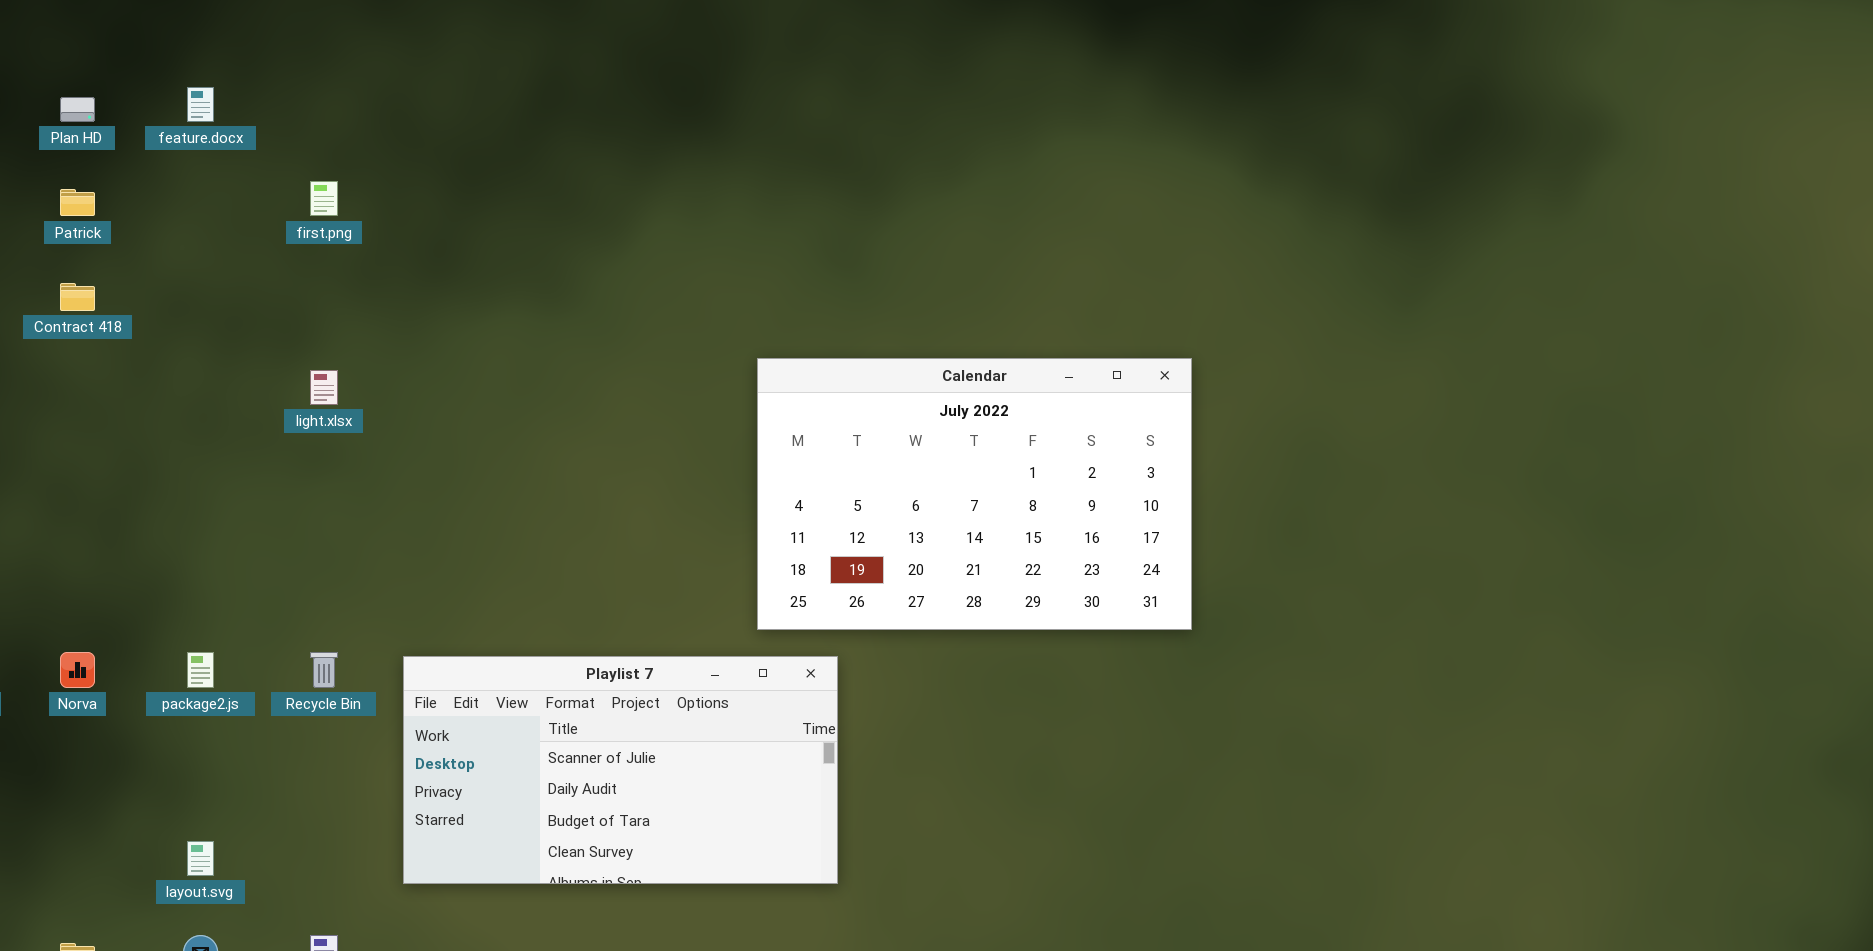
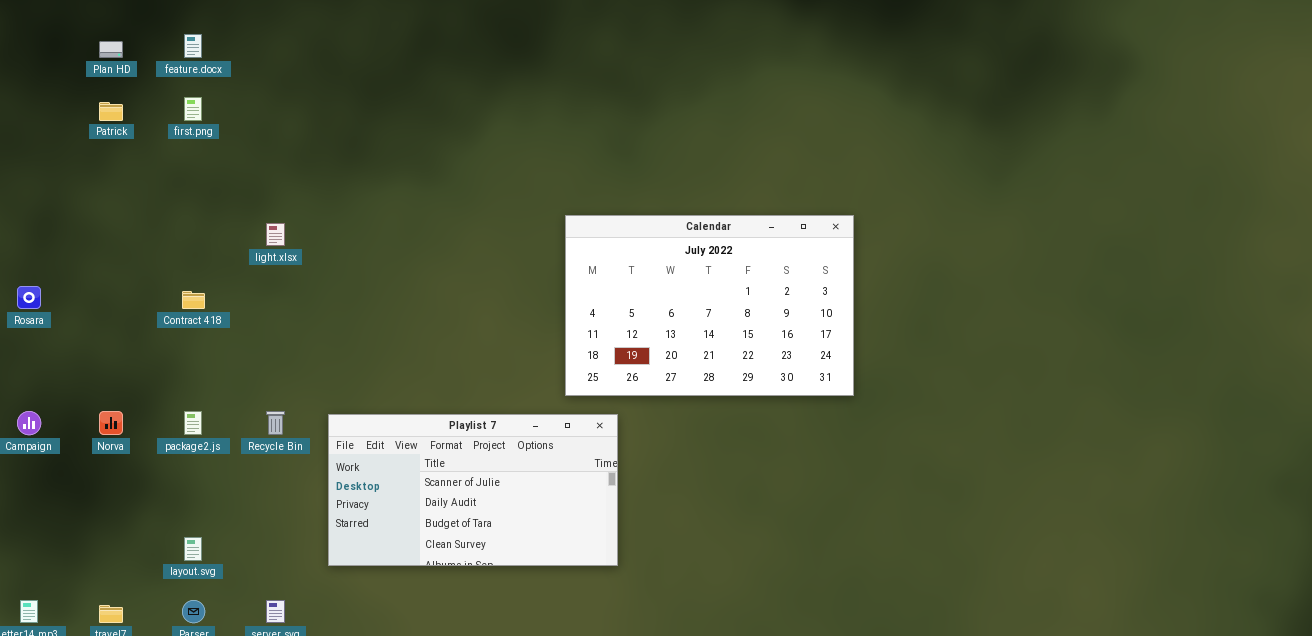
first.png: [310,181,338,216] -> [184,97,202,121], moved
Contract 418: [60,283,95,311] -> [182,291,205,309], moved

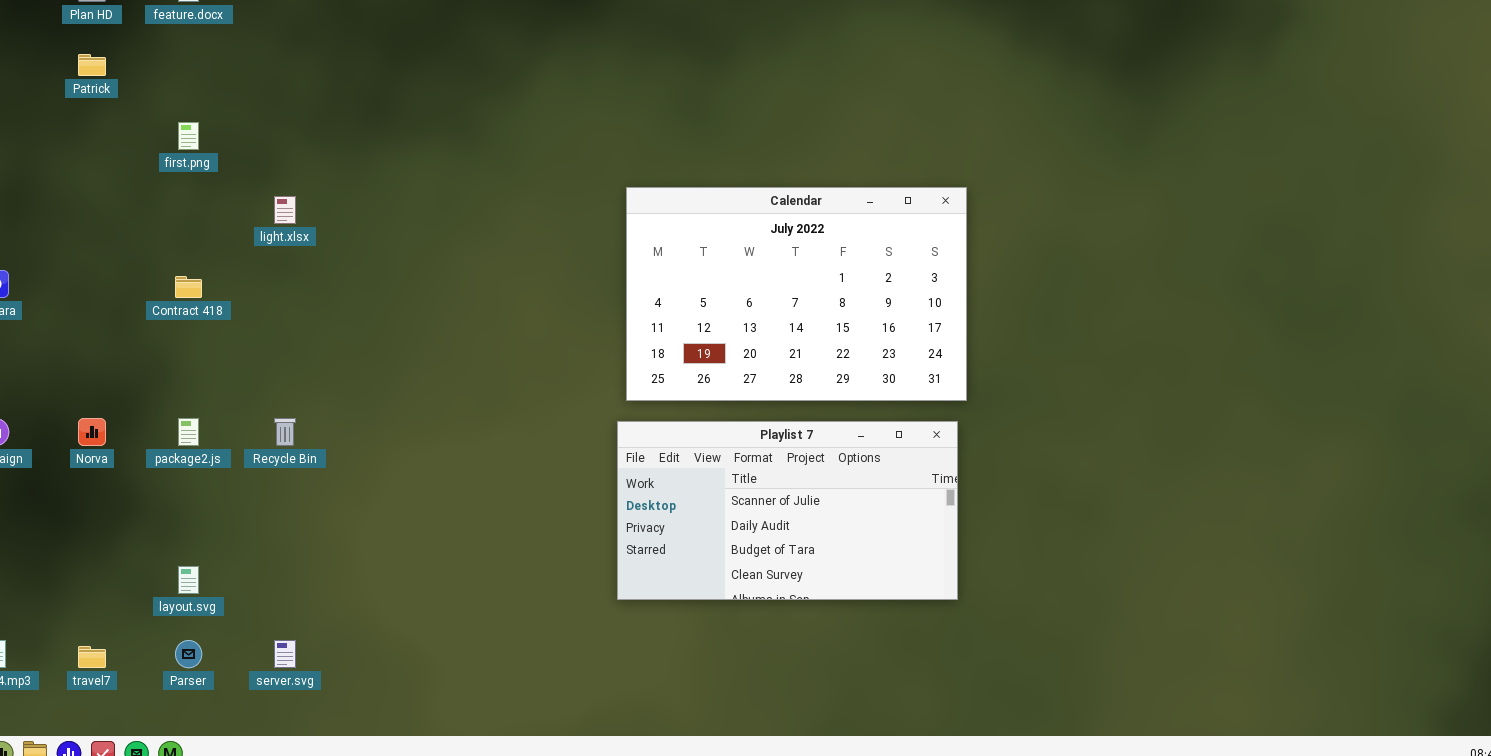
first.png: [184,97,202,121] -> [178,122,199,150], moved
Playlist 7: [328,414,618,566] -> [617,421,958,600], moved

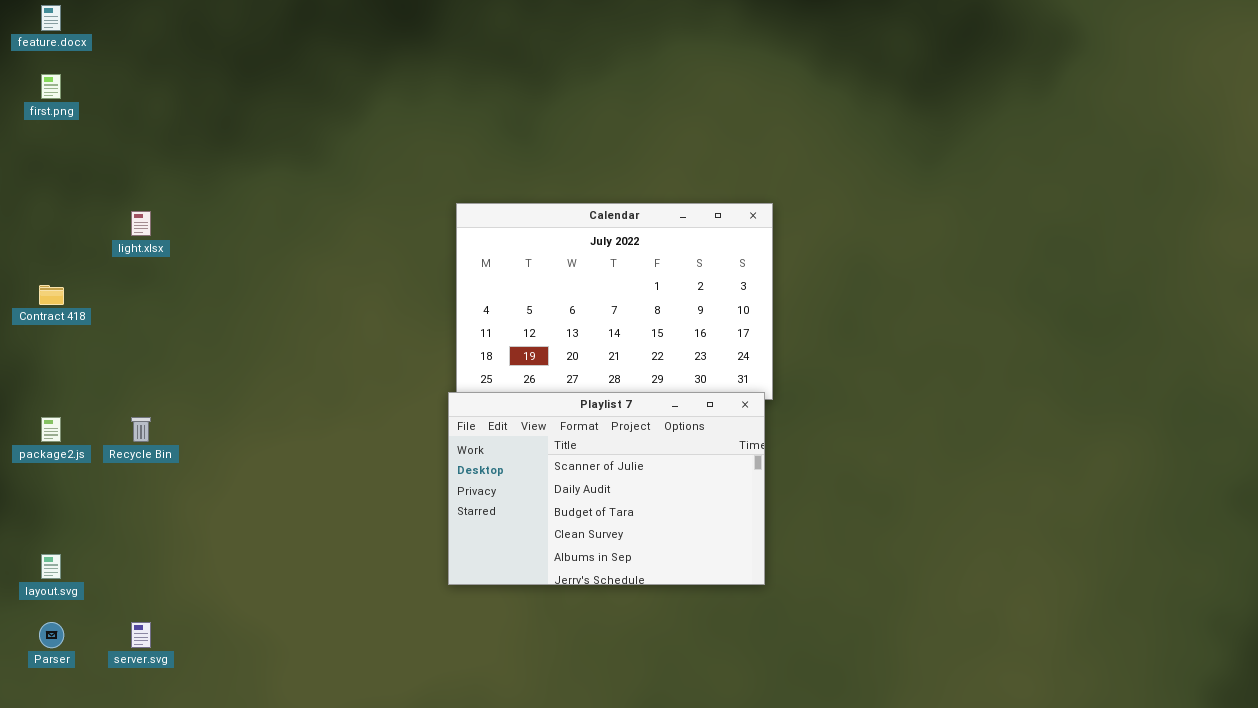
first.png: [178,122,199,150] -> [41,74,61,99], moved
Playlist 7: [617,421,958,600] -> [448,392,765,585], resized

